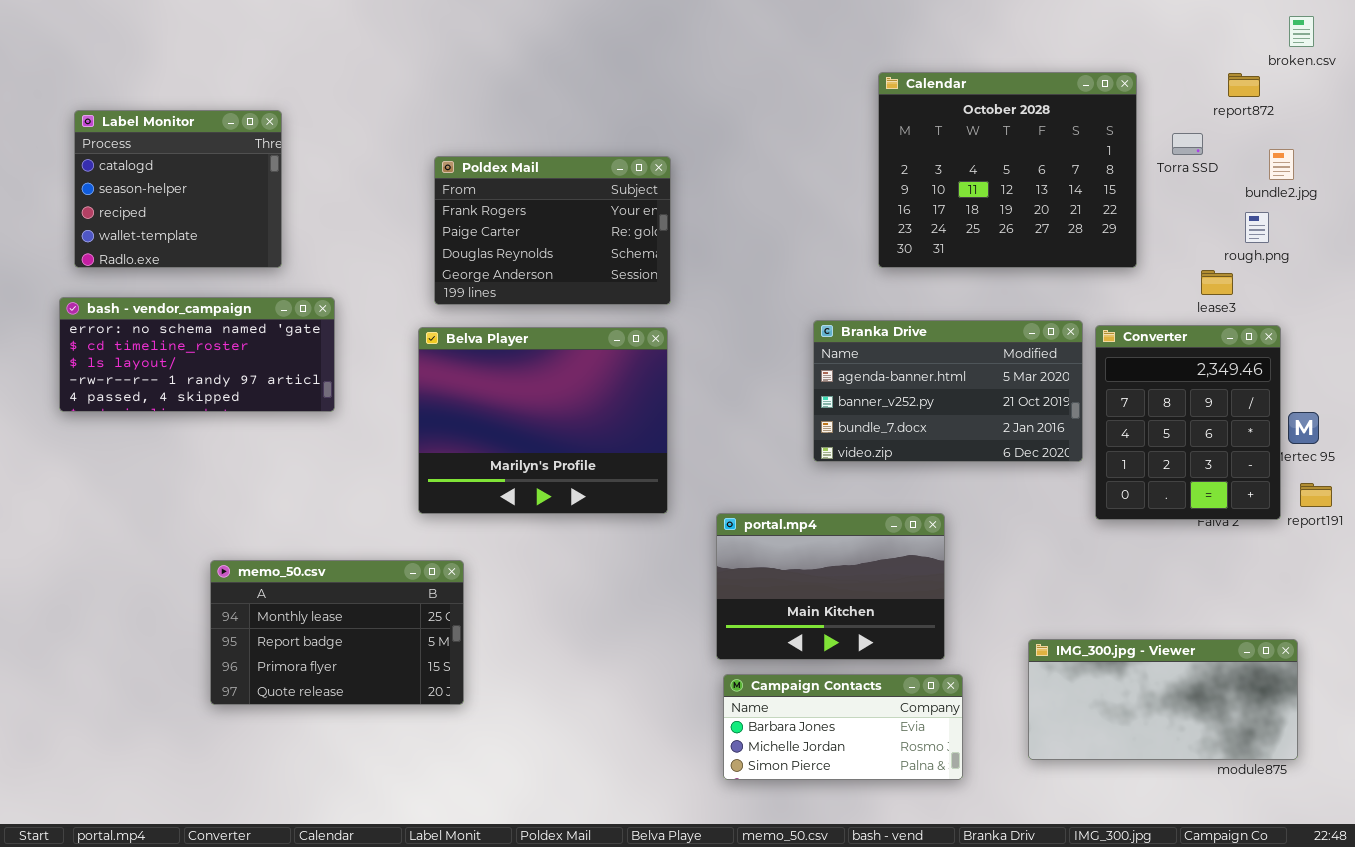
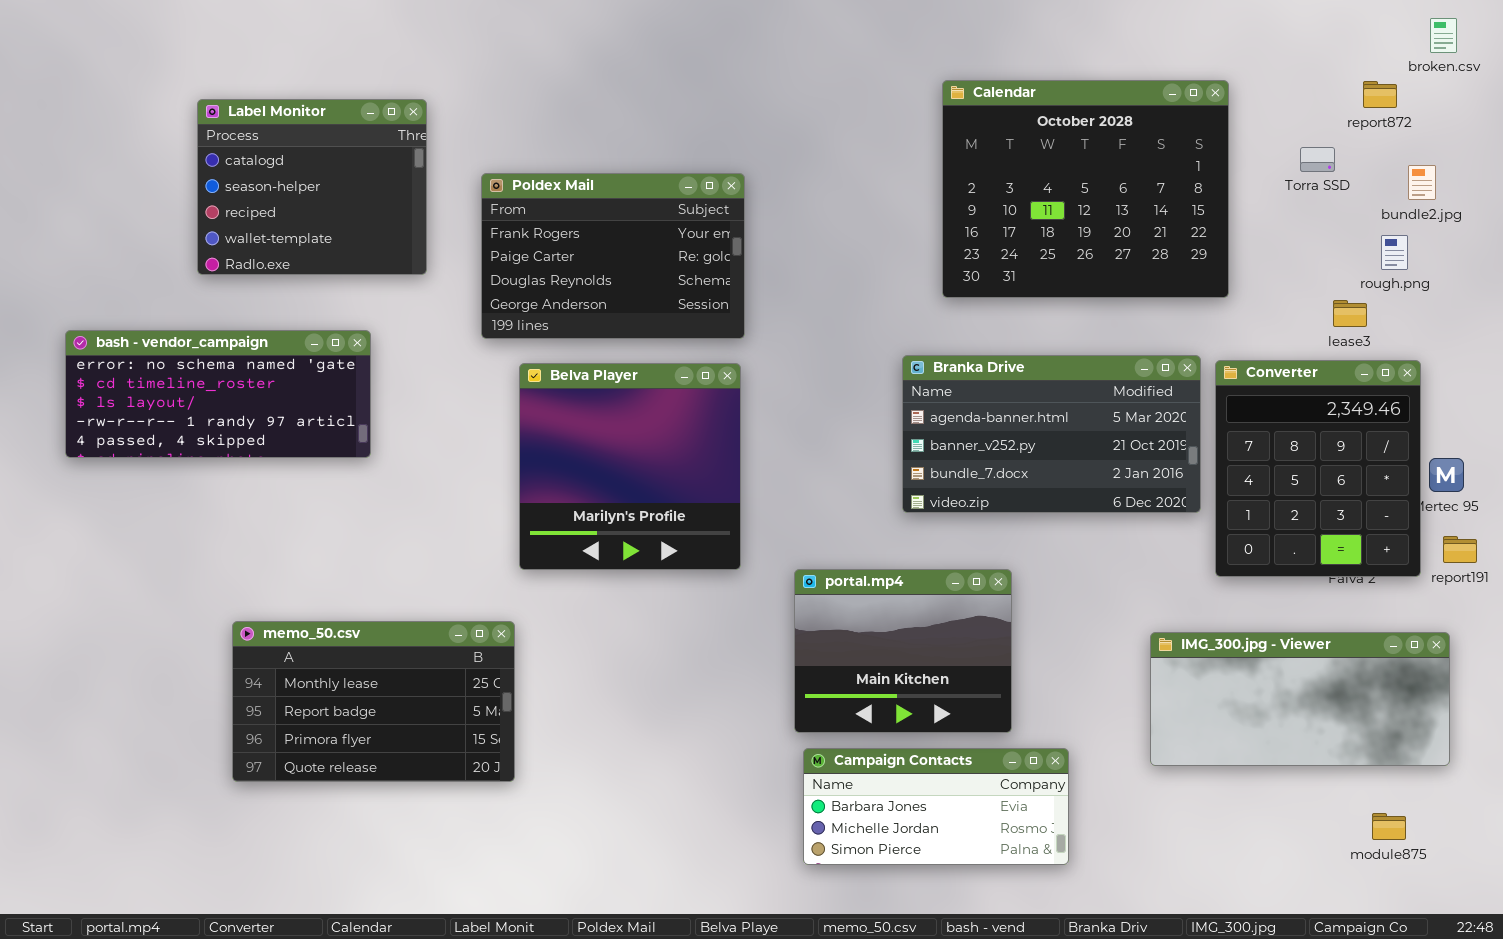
Calendar: [878,72,1137,268] -> [942,80,1229,298], moved
Label Monitor: [74,110,282,268] -> [197,99,427,275], moved
Belva Player: [418,327,668,514] -> [519,363,741,570], resized
portal.mp4: [716,513,945,660] -> [794,569,1012,733], resized
IMG_300.jpg - Viewer: [1028,639,1298,760] -> [1150,632,1450,766], moved

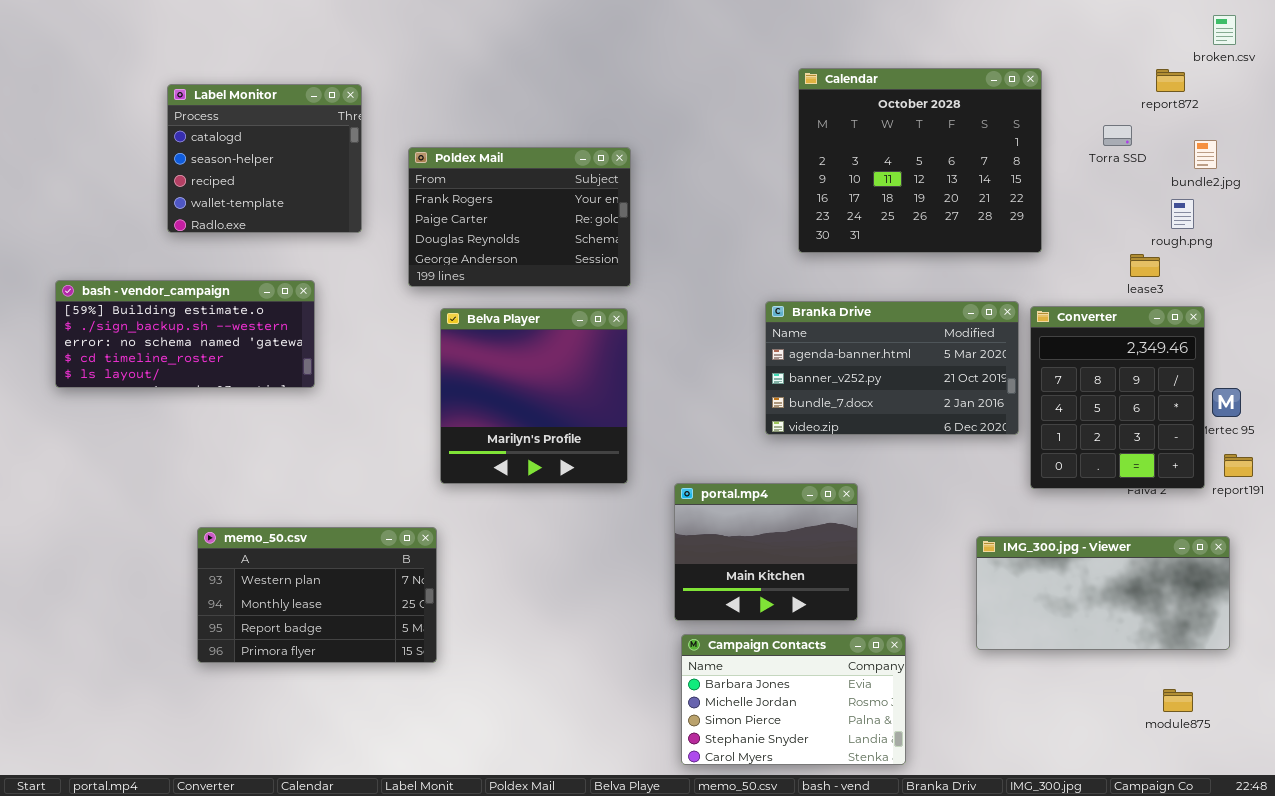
bash - vendor_campaign: [65,330,371,458] -> [55,280,315,388], scrolled up 2 rows
memo_50.csv: [232,621,515,782] -> [197,527,437,663], scrolled up 1 row
Campaign Contacts: [803,748,1069,865] -> [681,634,906,765], resized

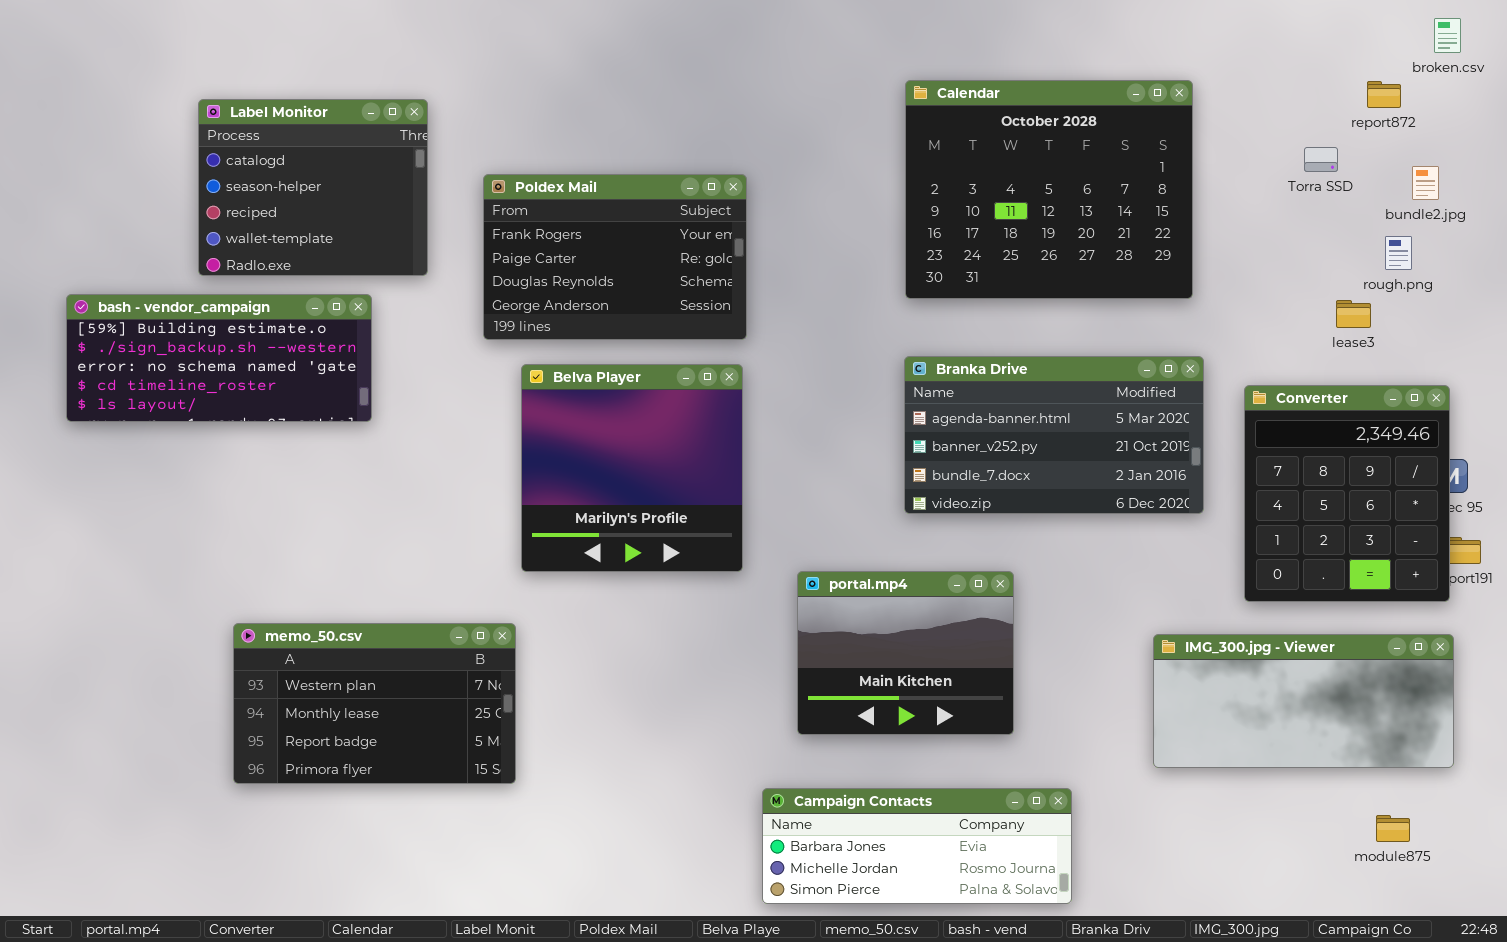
Calendar: [798,68,1042,253] -> [905,80,1193,299], moved
bash - vendor_campaign: [55,280,315,388] -> [66,294,372,422], moved
Converter: [1030,306,1205,489] -> [1244,385,1450,602], moved
Campaign Contacts: [681,634,906,765] -> [762,788,1072,904], resized

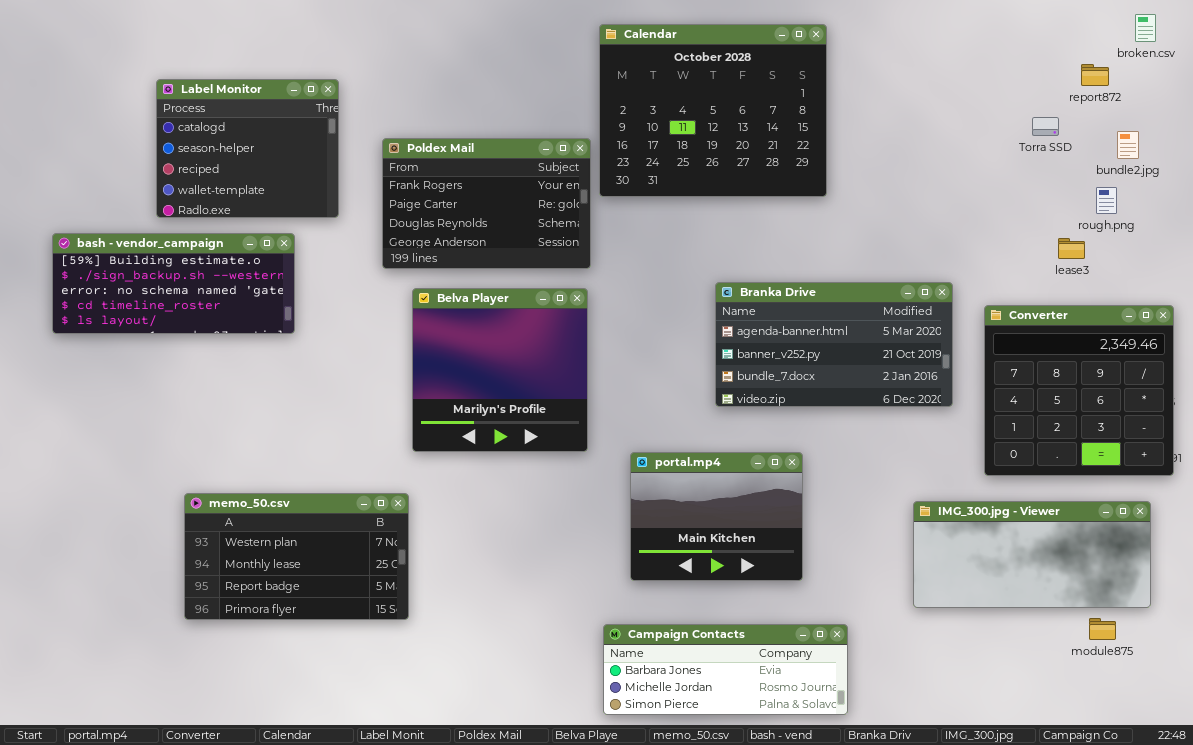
Calendar: [905,80,1193,299] -> [599,24,827,197], moved
Converter: [1244,385,1450,602] -> [984,305,1174,476], resized
module875: [1376,815,1410,842] -> [1089,618,1116,640], moved

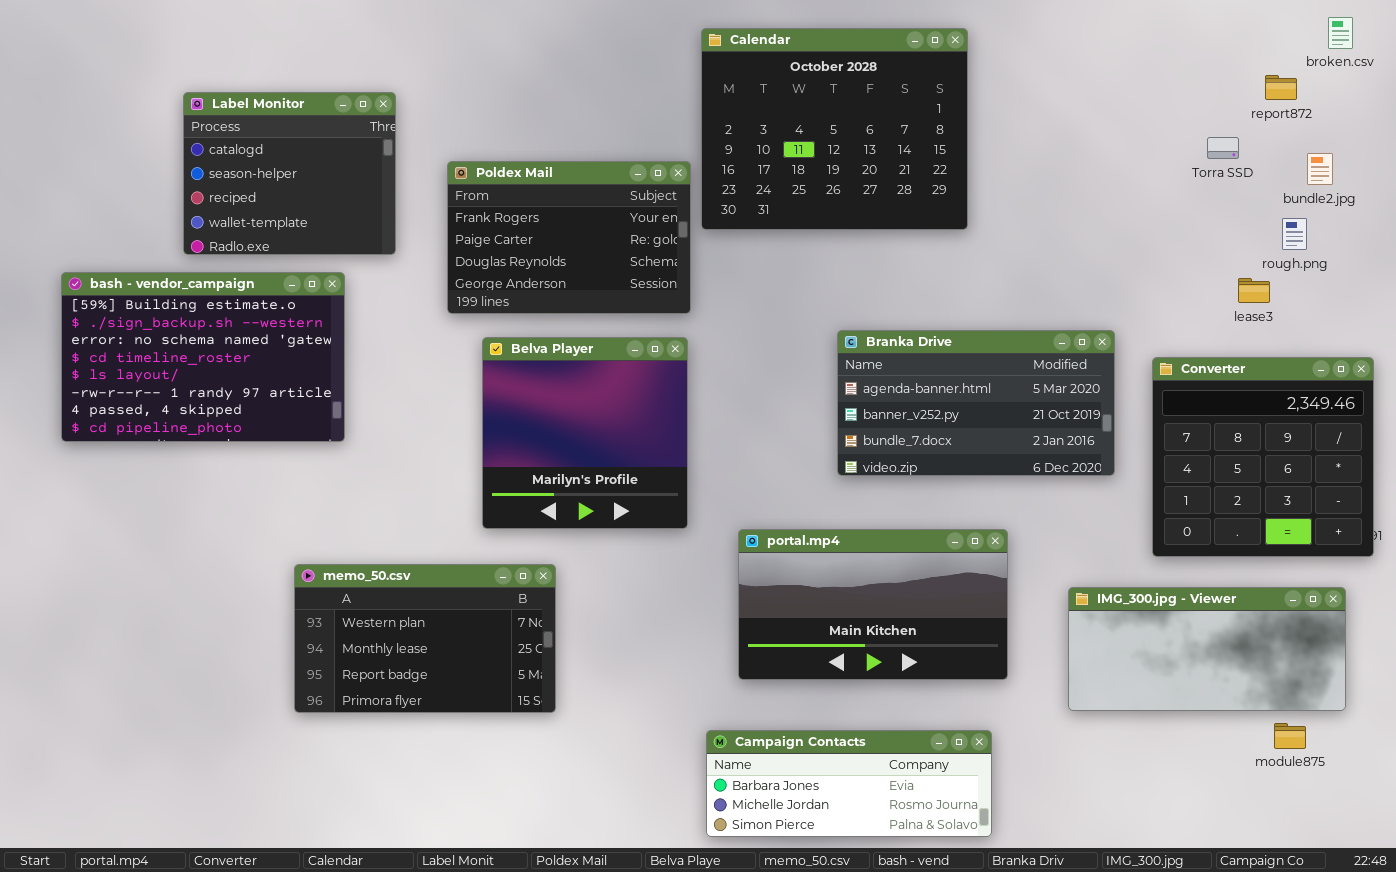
bash - vendor_campaign: [52,233,295,334] -> [61,272,345,442], resized
portal.mp4: [630,452,803,581] -> [738,529,1008,680], resized
memo_50.csv: [184,493,409,620] -> [294,564,556,713], moved

